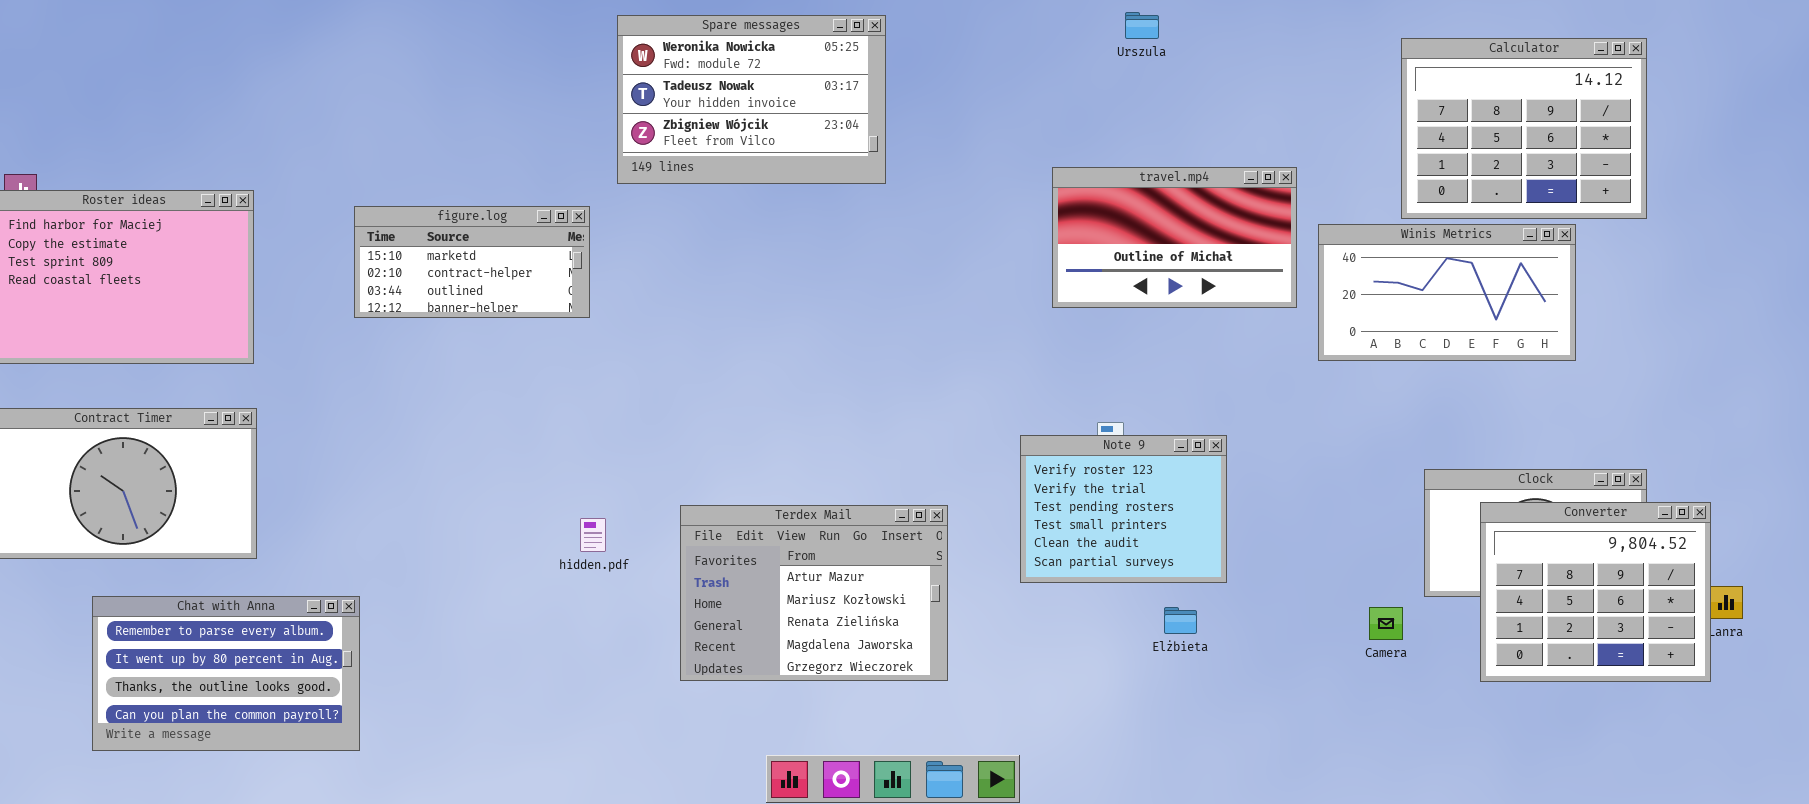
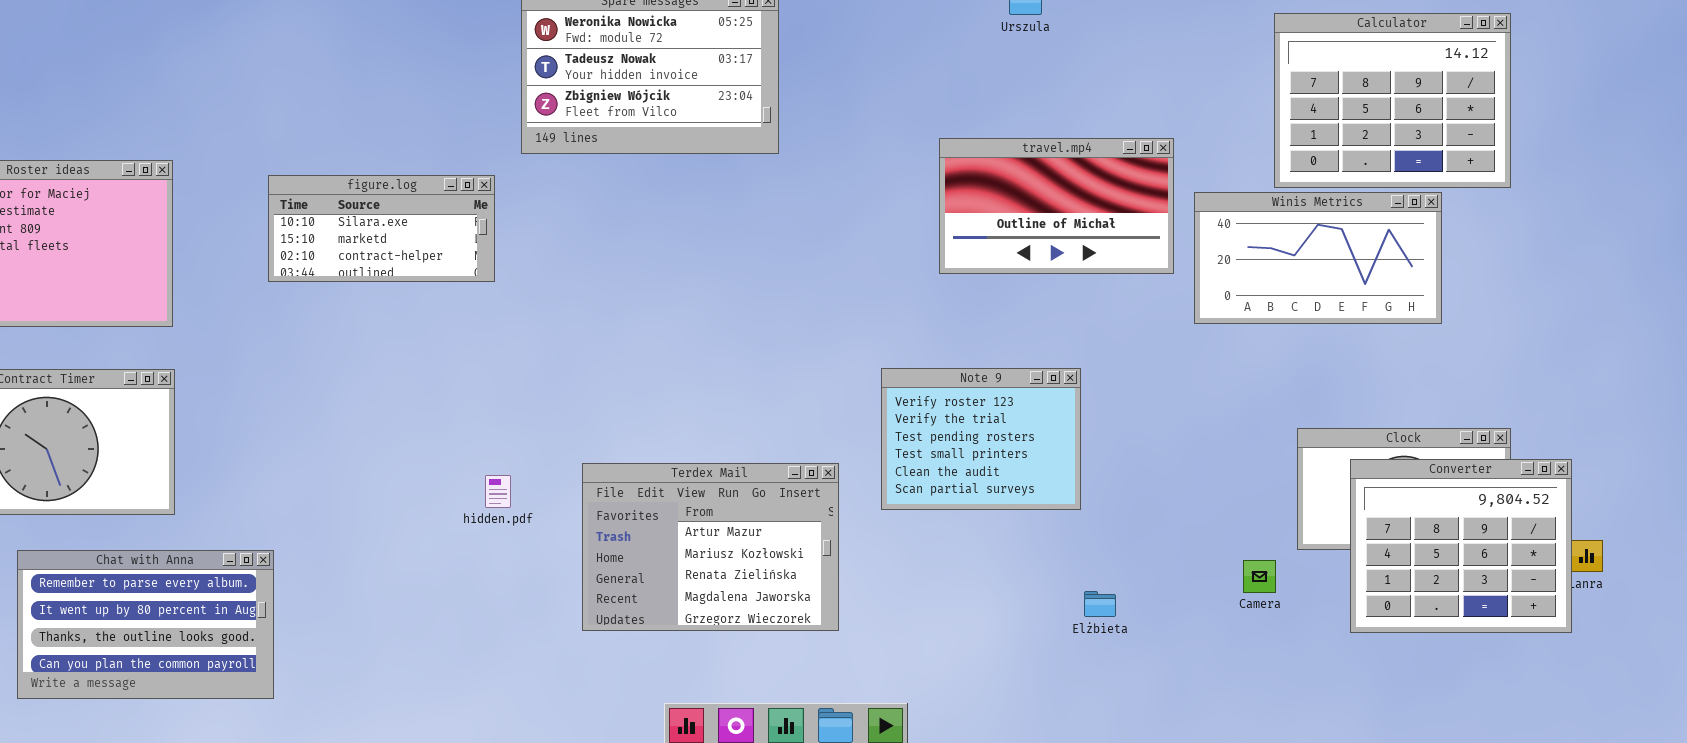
figure.log: [354,206,590,318] -> [268,175,495,282], scrolled up 1 row
Note 9: [1020,435,1227,583] -> [881,368,1081,510], moved
Elżbieta: [1164,607,1197,634] -> [1084,591,1116,617], moved

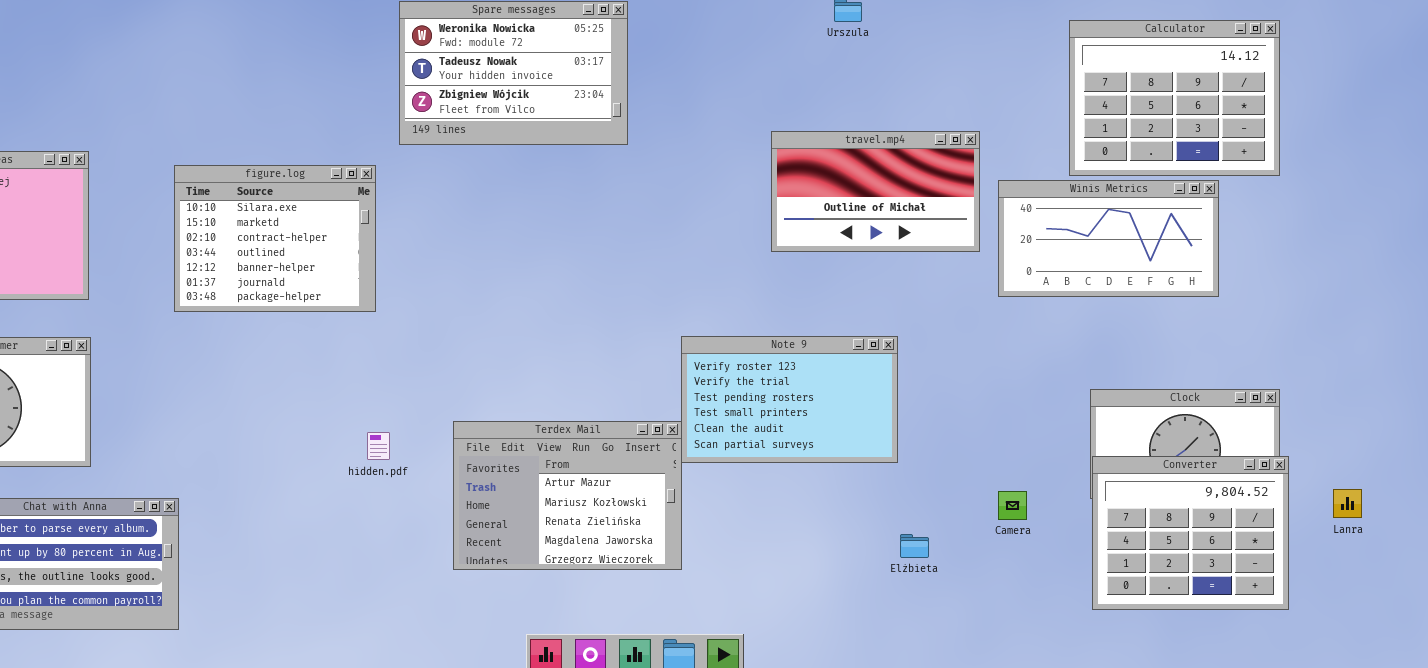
figure.log: [268,175,495,282] -> [174,165,376,312], resized
Note 9: [881,368,1081,510] -> [681,336,898,463], resized
Converter: [1350,459,1572,633] -> [1092,456,1289,610], moved
Camera: [1243,560,1276,593] -> [998,491,1027,520], moved

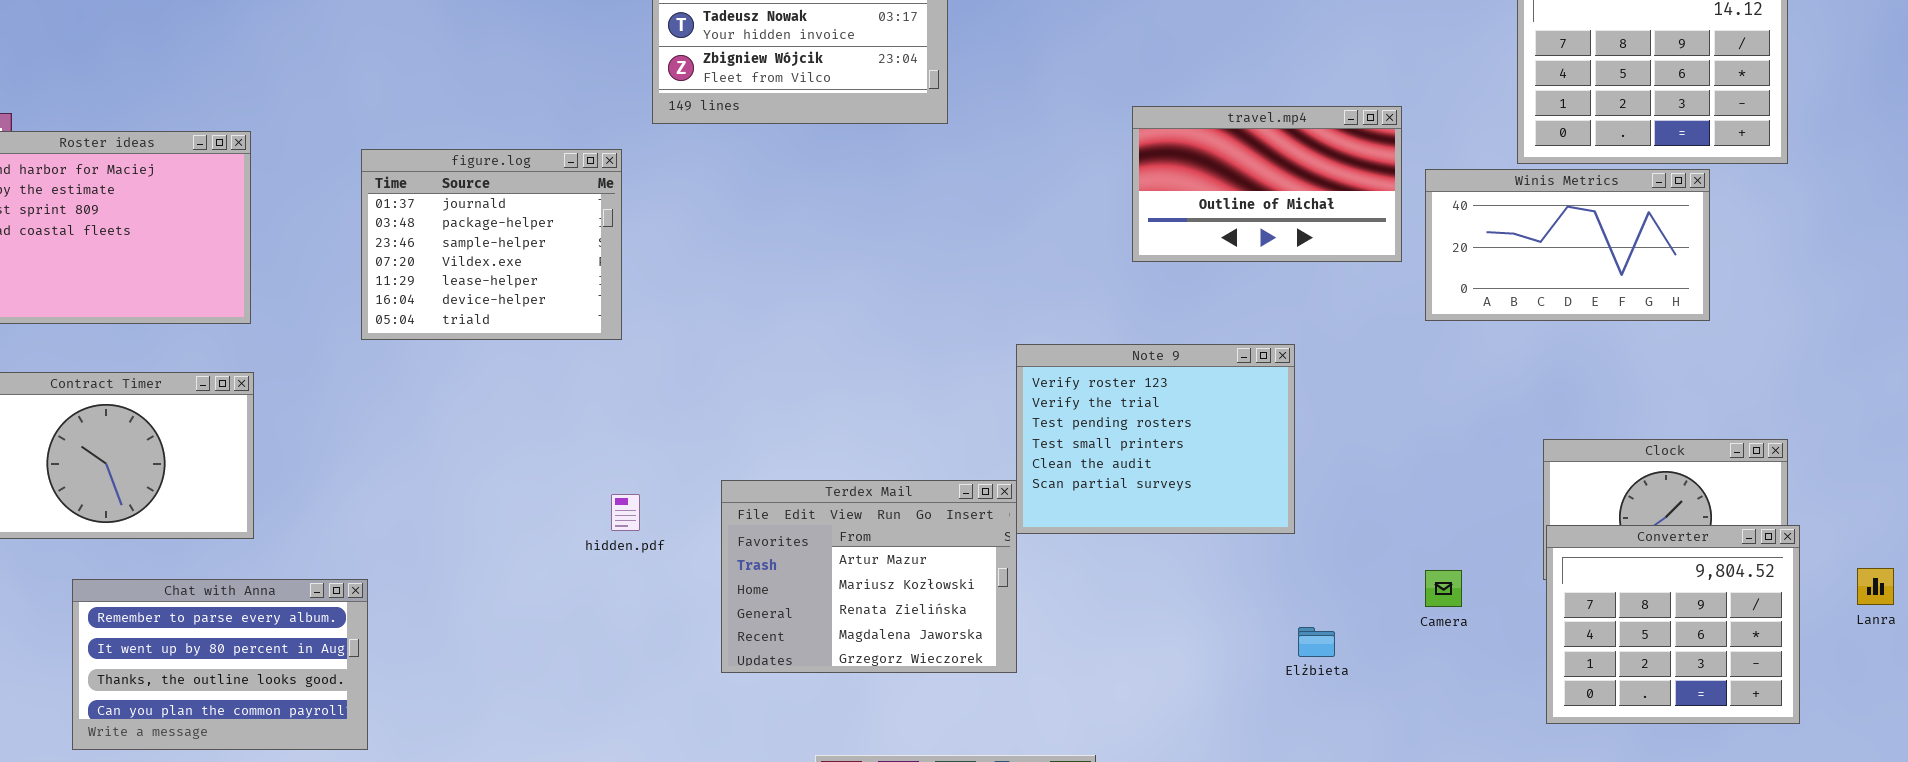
figure.log: [174,165,376,312] -> [361,149,622,340], scrolled down 5 rows
Note 9: [681,336,898,463] -> [1016,344,1295,534], resized

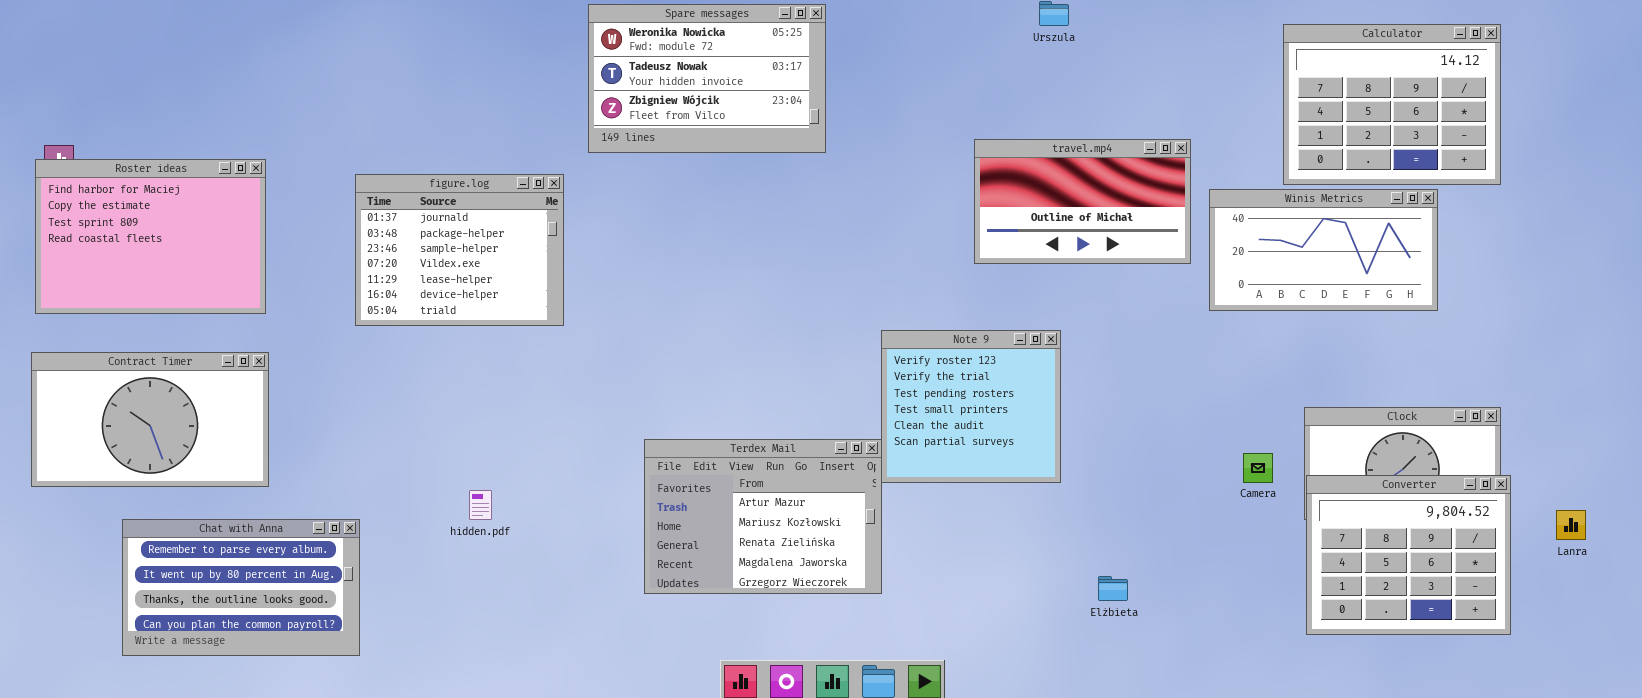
Note 9: [1016,344,1295,534] -> [881,330,1061,483], resized
hidden.pdf: [611,494,640,531] -> [469,490,492,520], moved
Camera: [1425,570,1462,607] -> [1243,453,1273,483], moved
Elżbieta: [1298,627,1335,657] -> [1098,576,1128,601], moved

